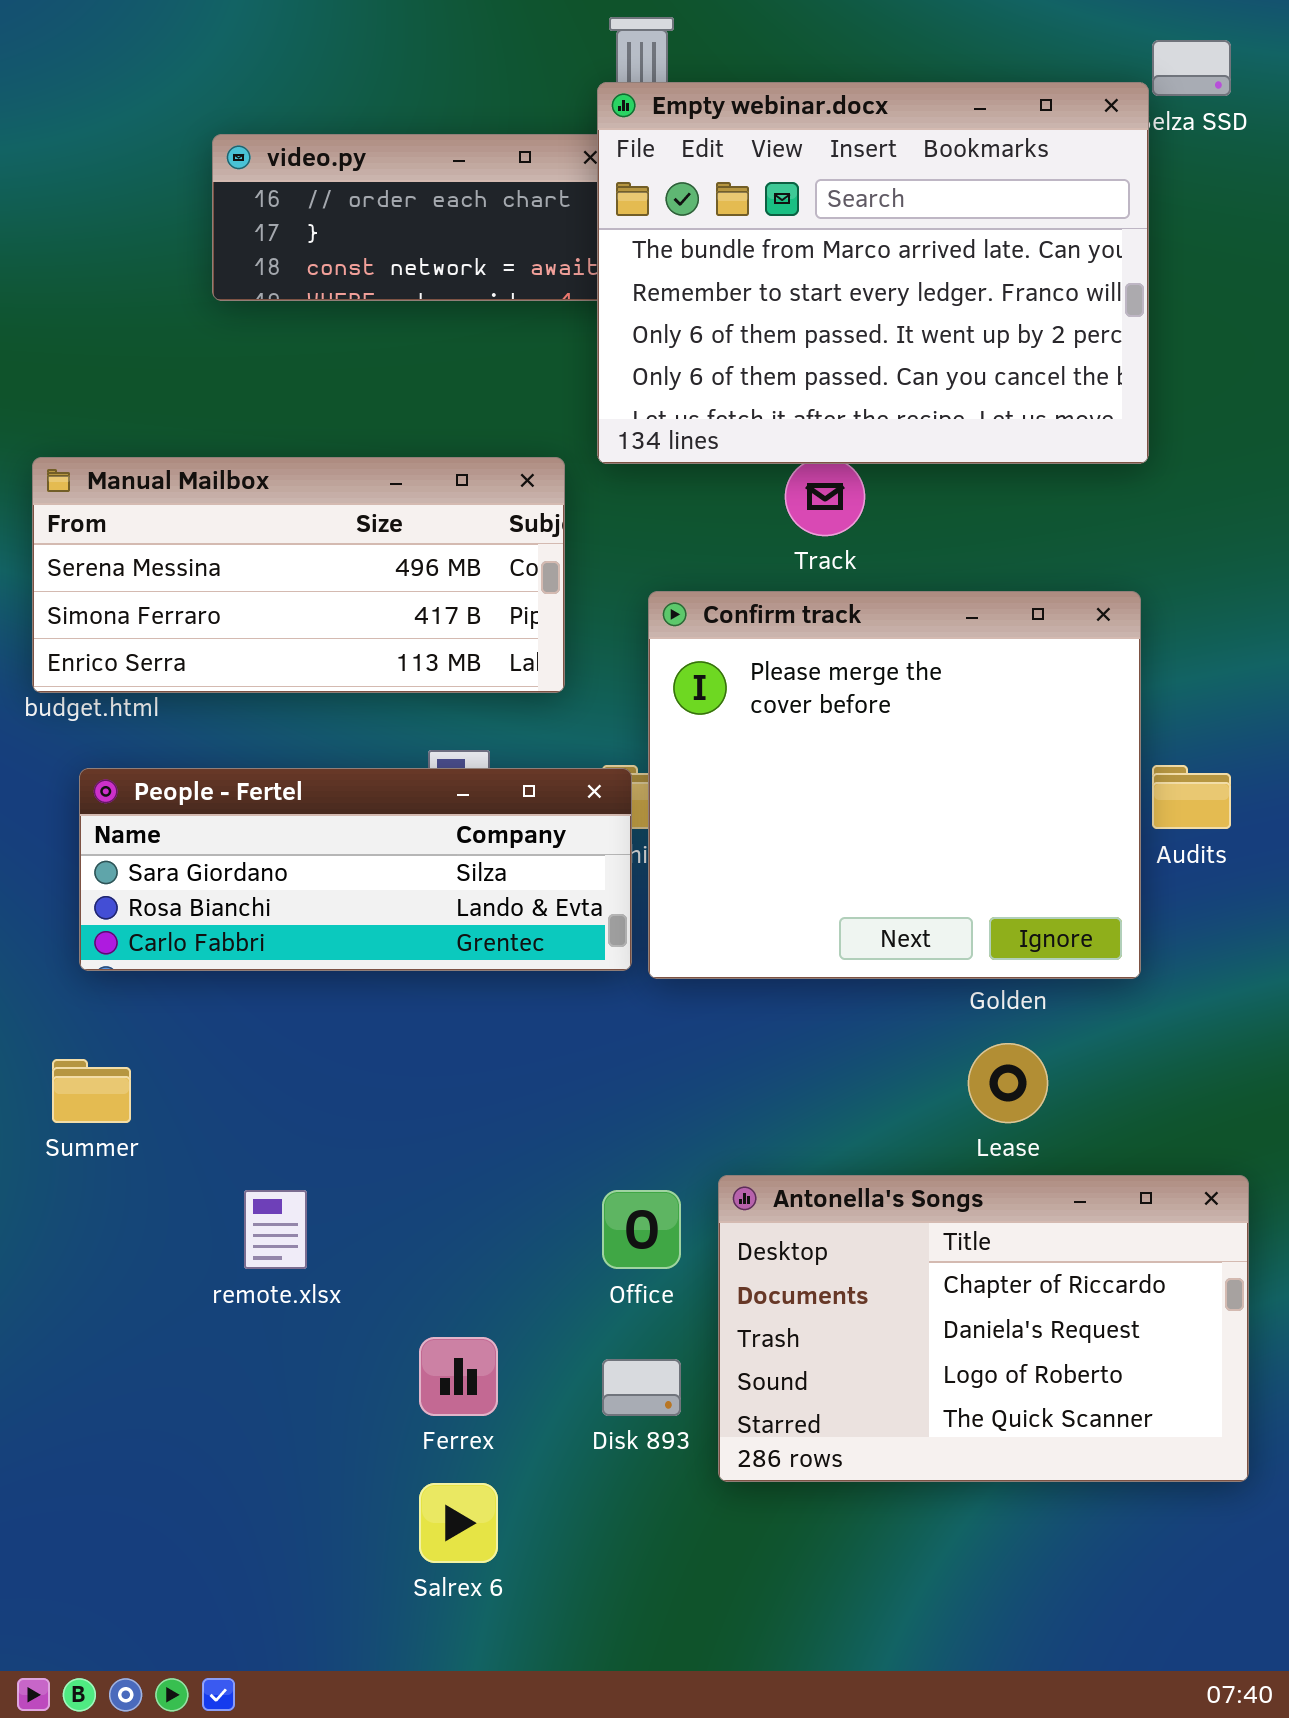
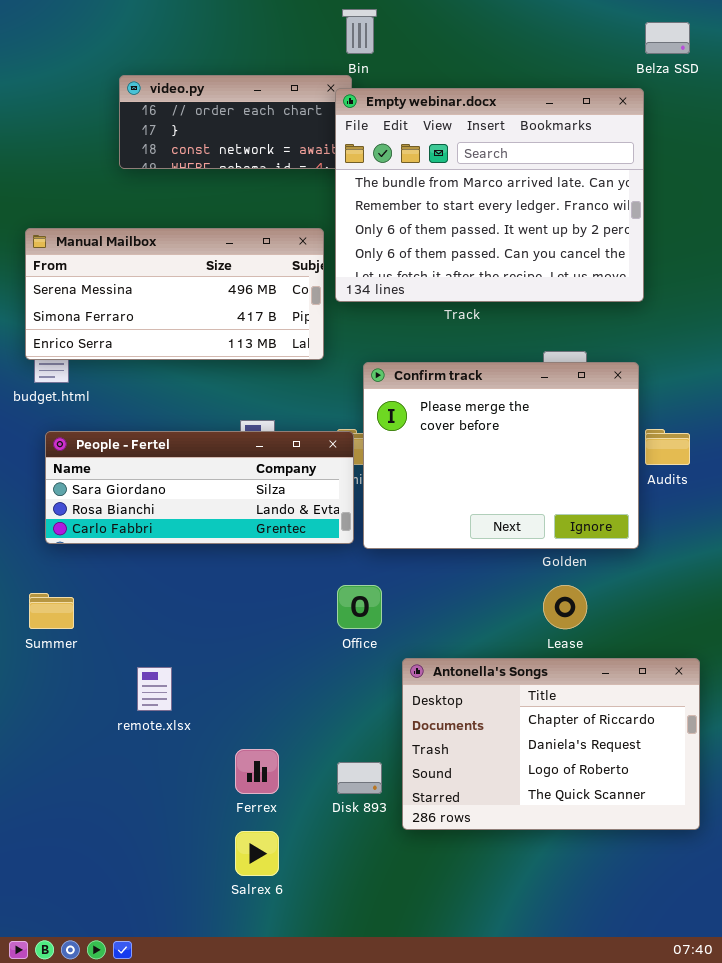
Empty webinar.docx: [597,82,1149,464] -> [335,88,644,302], moved
Manual Mailbox: [32,457,565,693] -> [25,228,324,360], moved
Confirm track: [648,591,1141,979] -> [363,362,639,549], resized
Office: [602,1190,681,1269] -> [337,585,382,629], moved

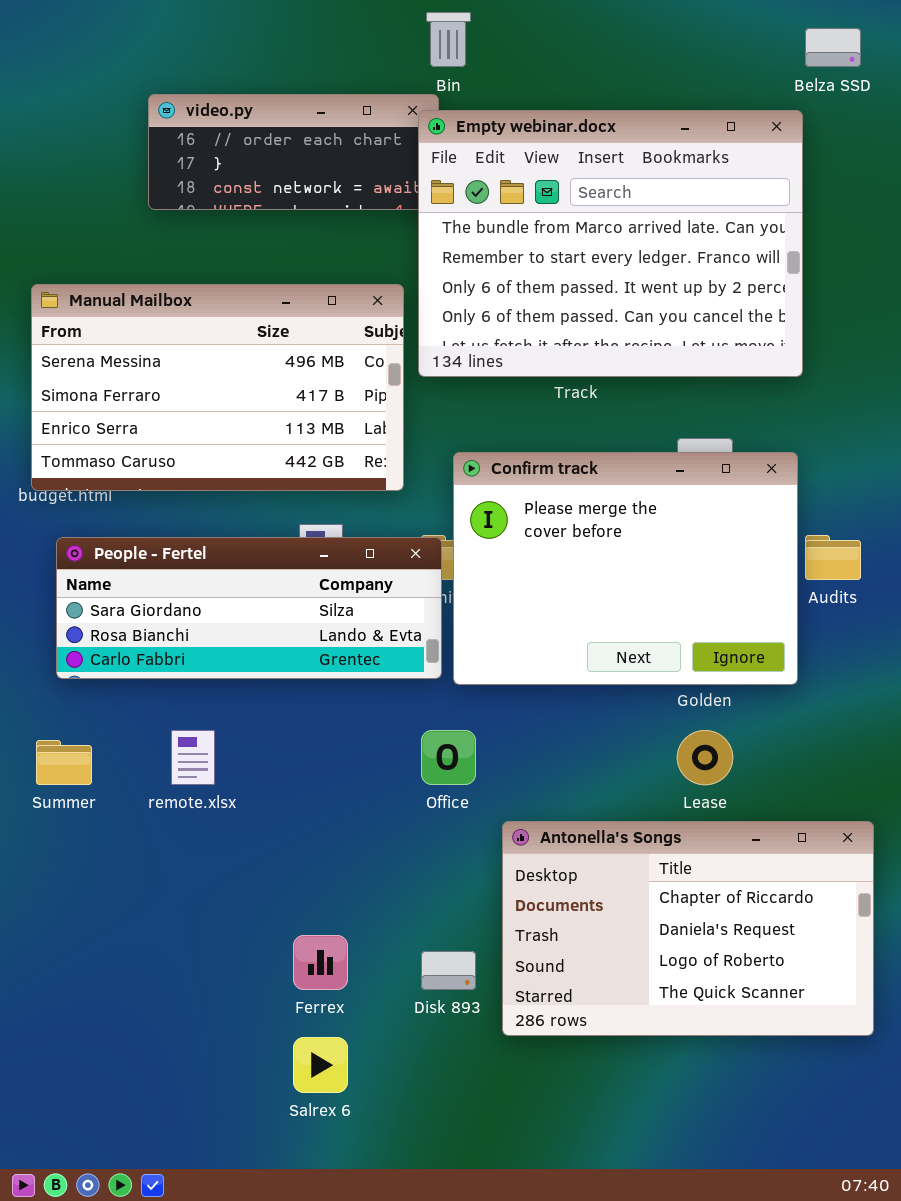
Manual Mailbox: [25,228,324,360] -> [31,284,404,491], resized
remote.xlsx: [137,667,172,711] -> [171,730,215,785], moved

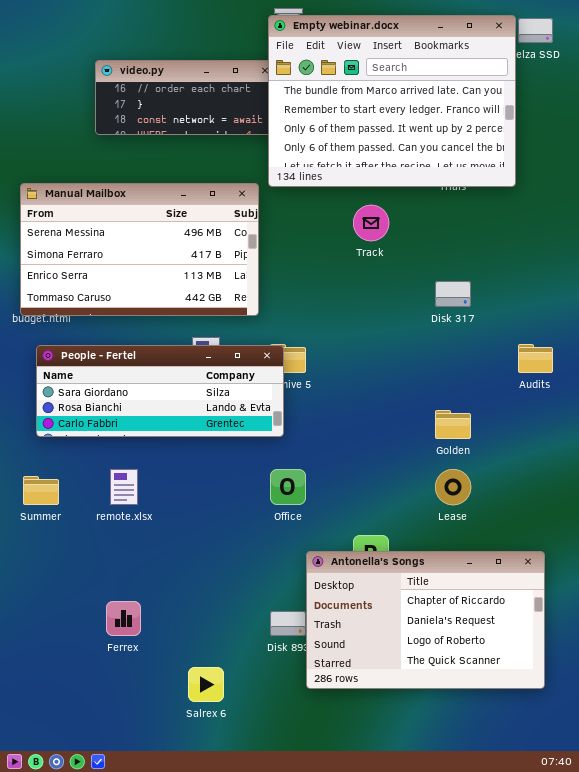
Empty webinar.docx: [418,110,803,377] -> [268,15,516,187], moved
Confirm track: [453,452,798,685] -> none, closed
Antonella's Songs: [502,821,874,1036] -> [306,551,545,689], moved
Ferrex: [293,935,348,990] -> [106,601,141,636], moved

